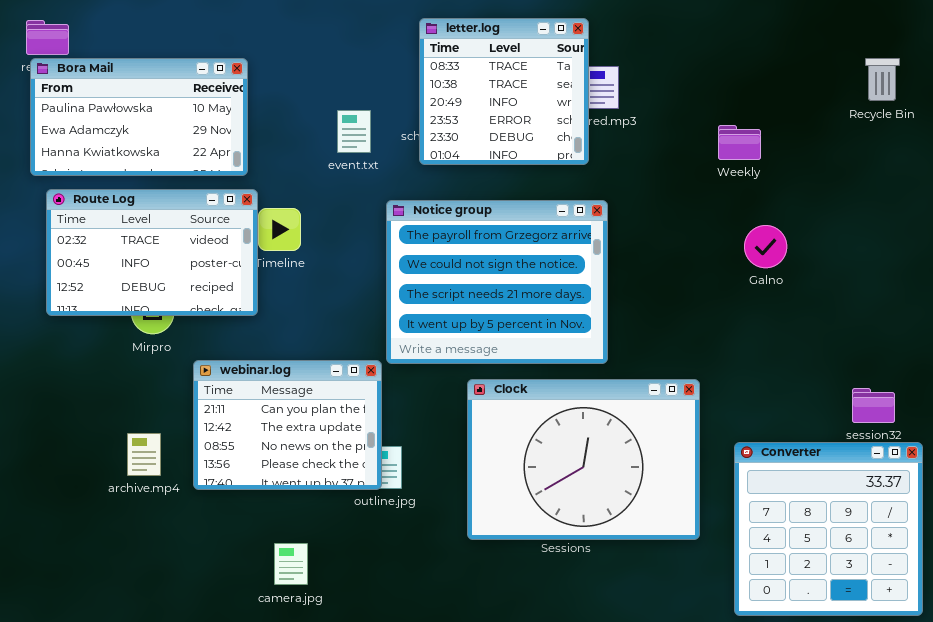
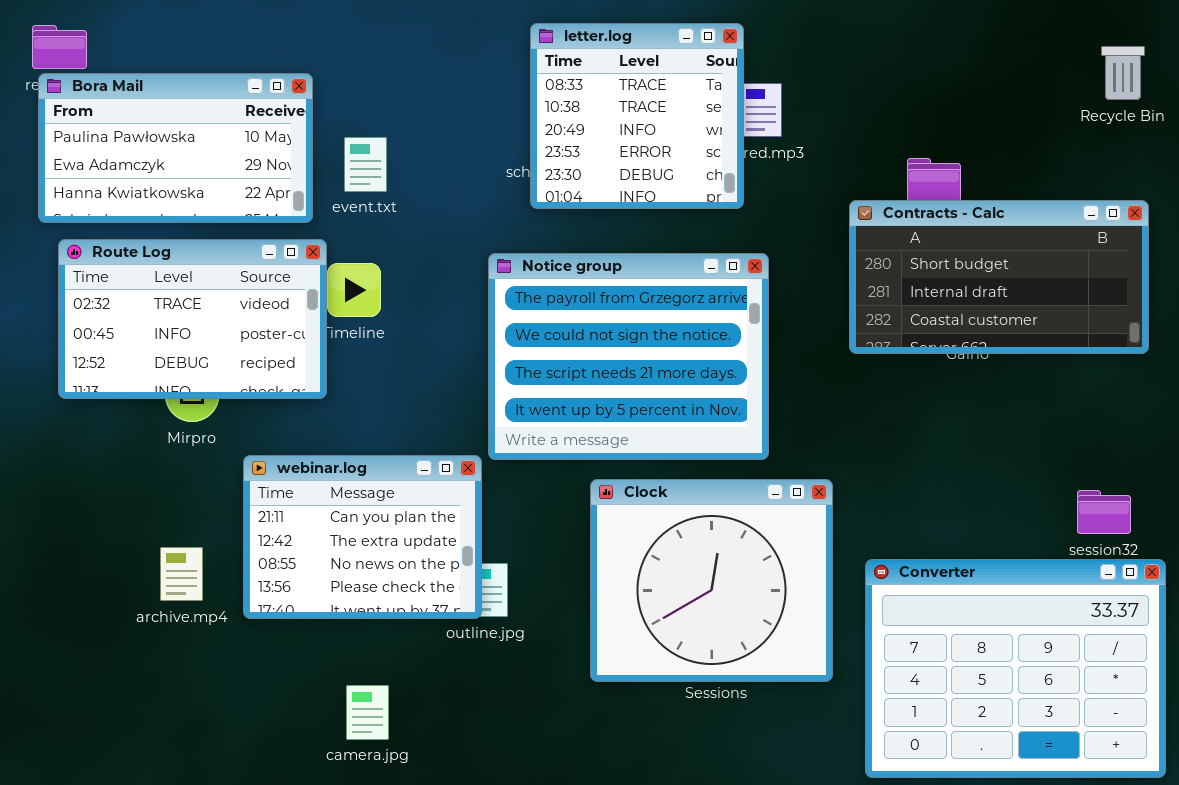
Recycle Bin: [865,58,900,101] -> [1101,46,1145,100], moved
event.txt: [337,110,371,153] -> [344,137,387,192], moved
Contracts - Calc: none -> [849,200,1149,354], opened
Clock: [467,379,700,540] -> [590,479,833,682], resized
Converter: [734,442,923,616] -> [865,559,1166,778], resized

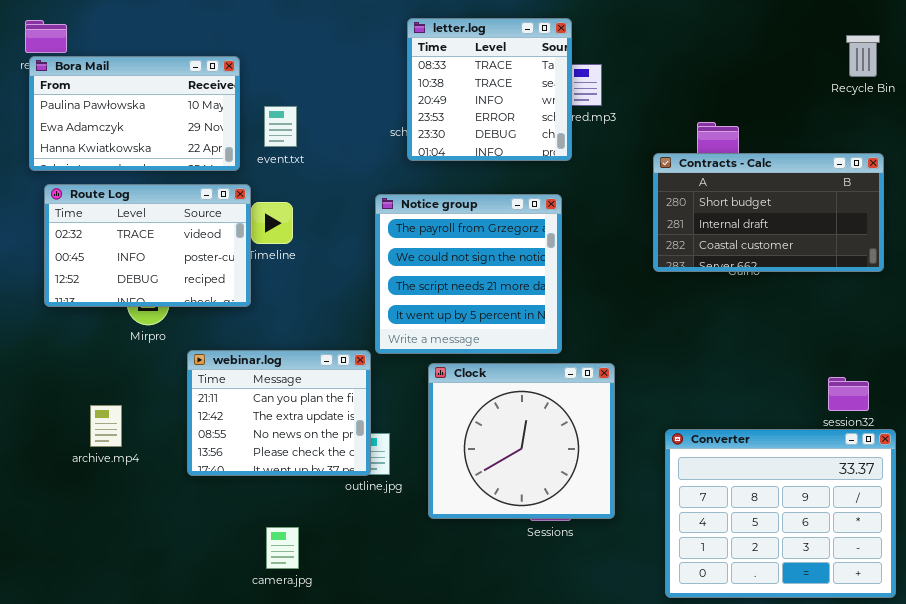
Notice group: [488,253,769,460] -> [375,194,562,354], resized
Clock: [590,479,833,682] -> [428,363,615,519], moved
archive.mp4: [160,547,203,601] -> [90,405,122,447], moved

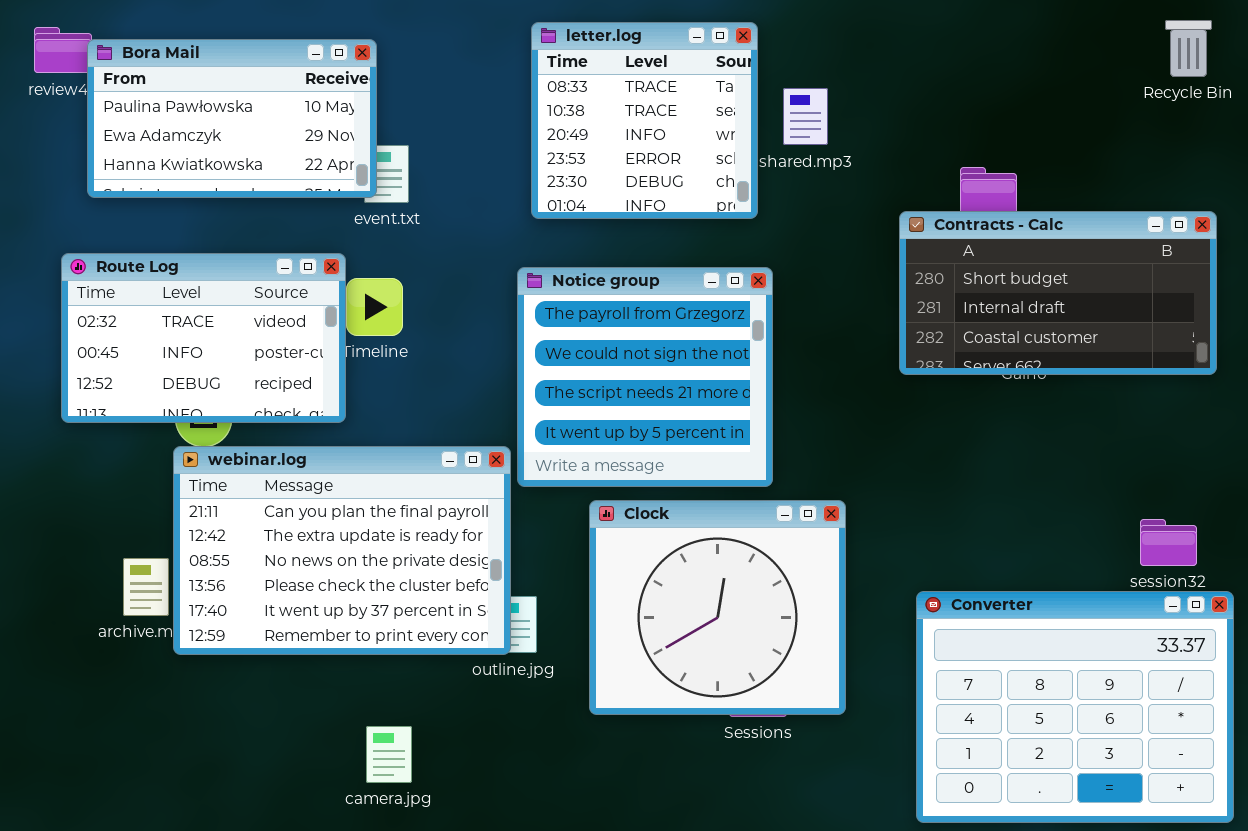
letter.log: [407,18,572,161] -> [531,22,758,219], moved
Recycle Bin: [846,35,880,77] -> [1165,20,1212,77], moved
Bora Mail: [29,56,240,171] -> [87,39,377,198], moved
webinar.log: [187,350,371,476] -> [173,446,511,655], resized

